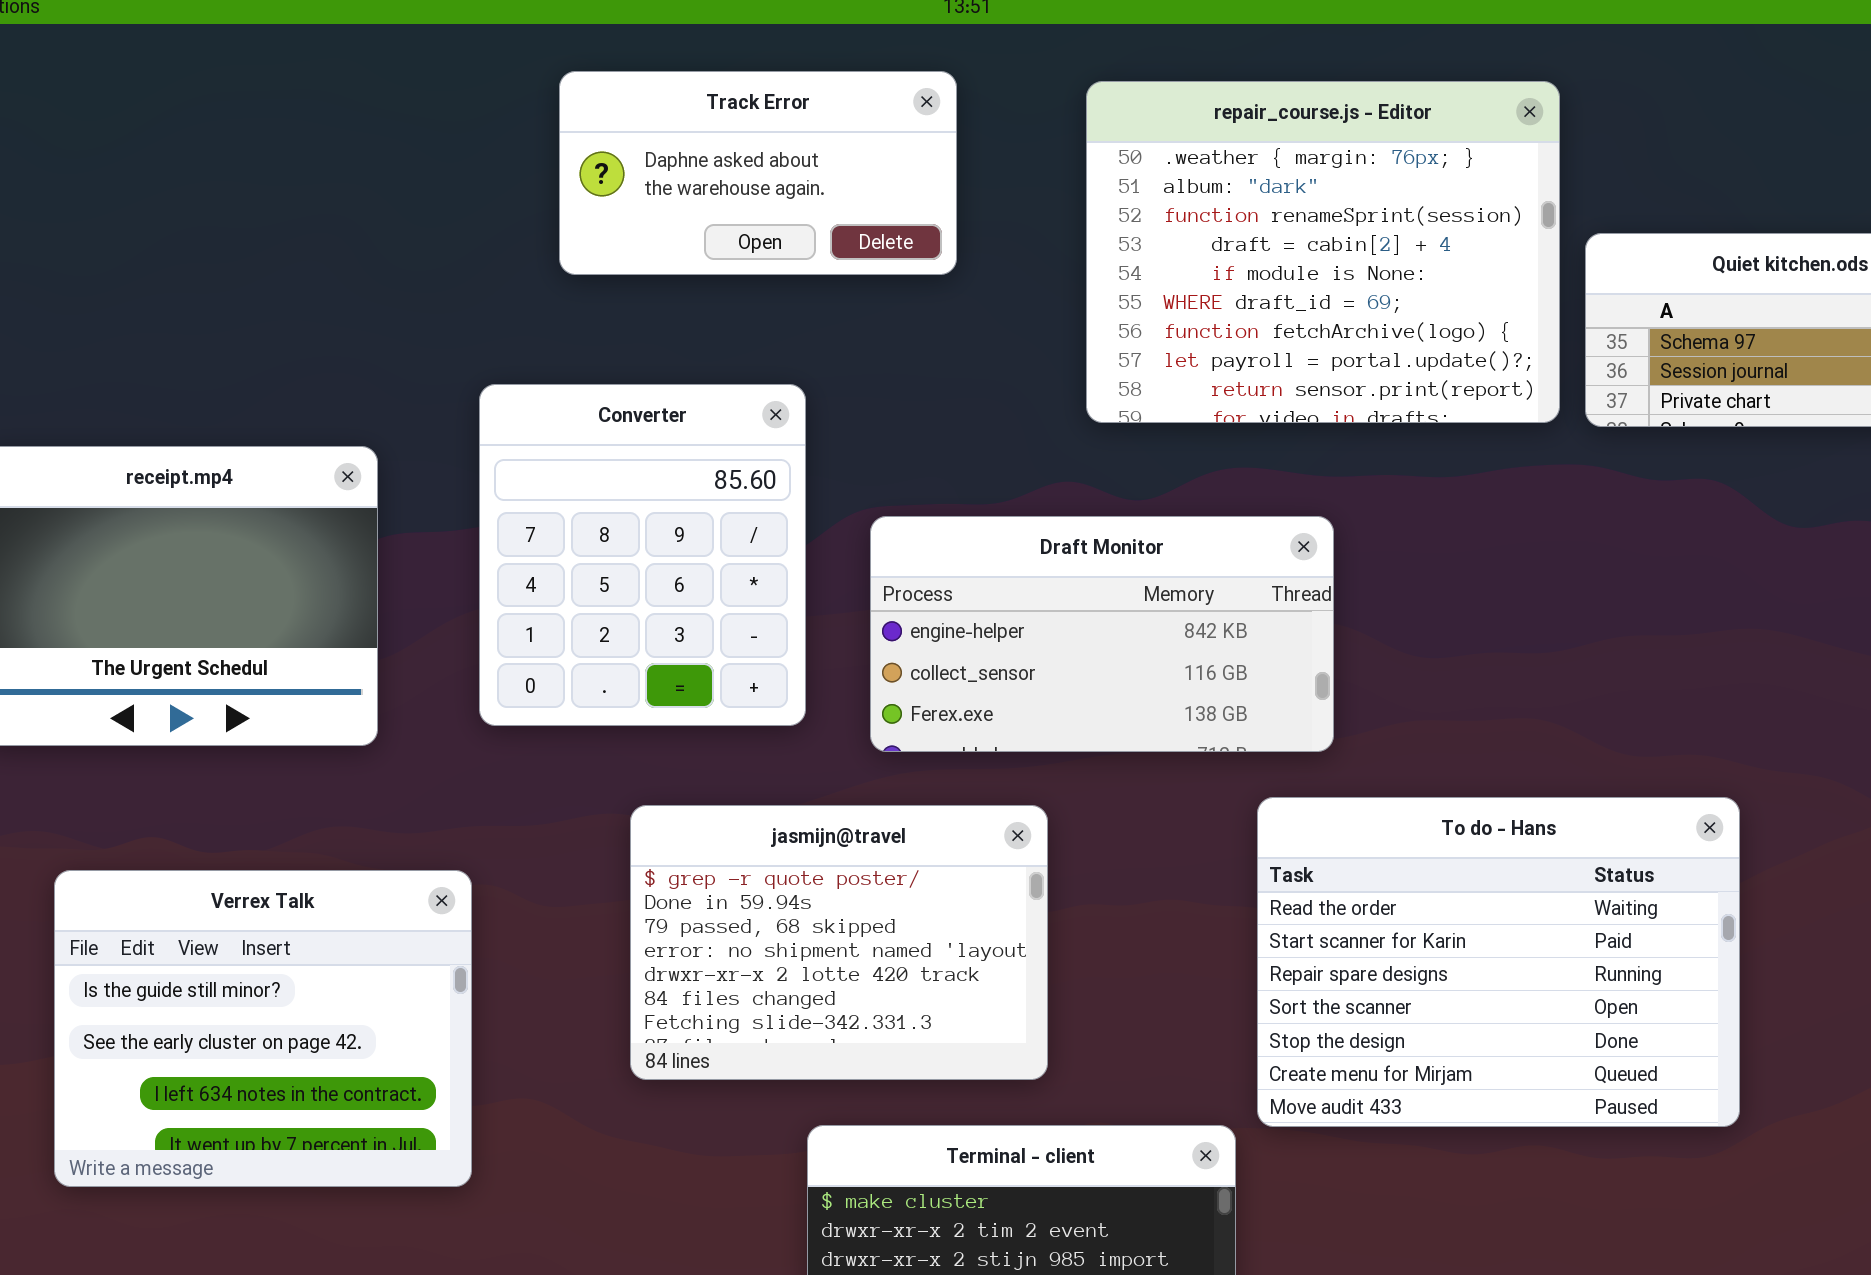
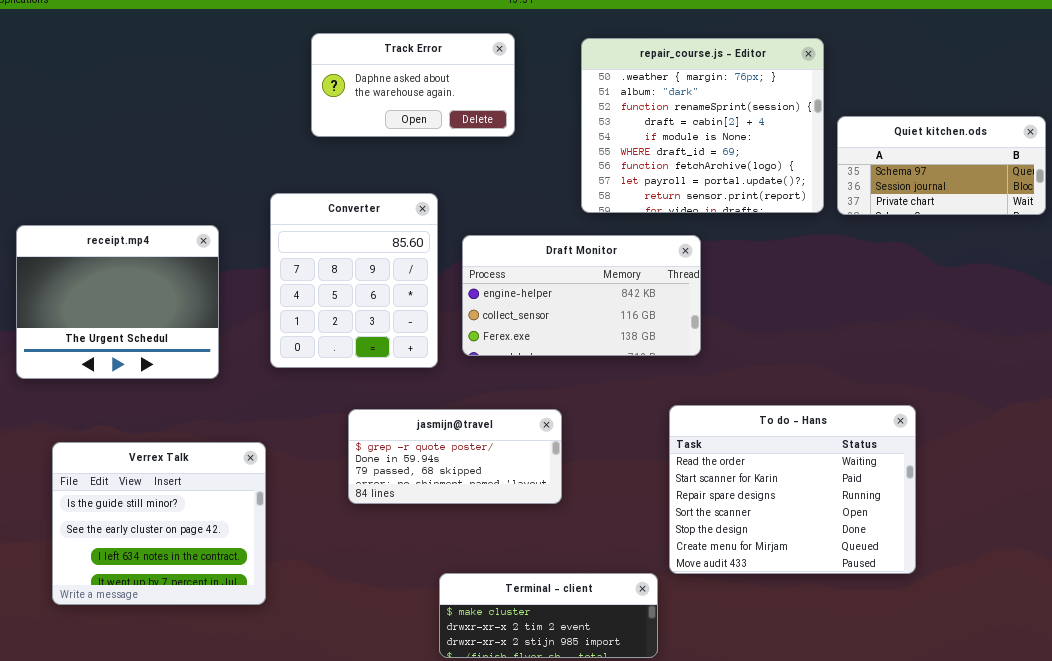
Draft Monitor: [870,516,1334,752] -> [462,235,701,356], moved
jasmijn@travel: [630,805,1048,1080] -> [348,409,562,504], resized

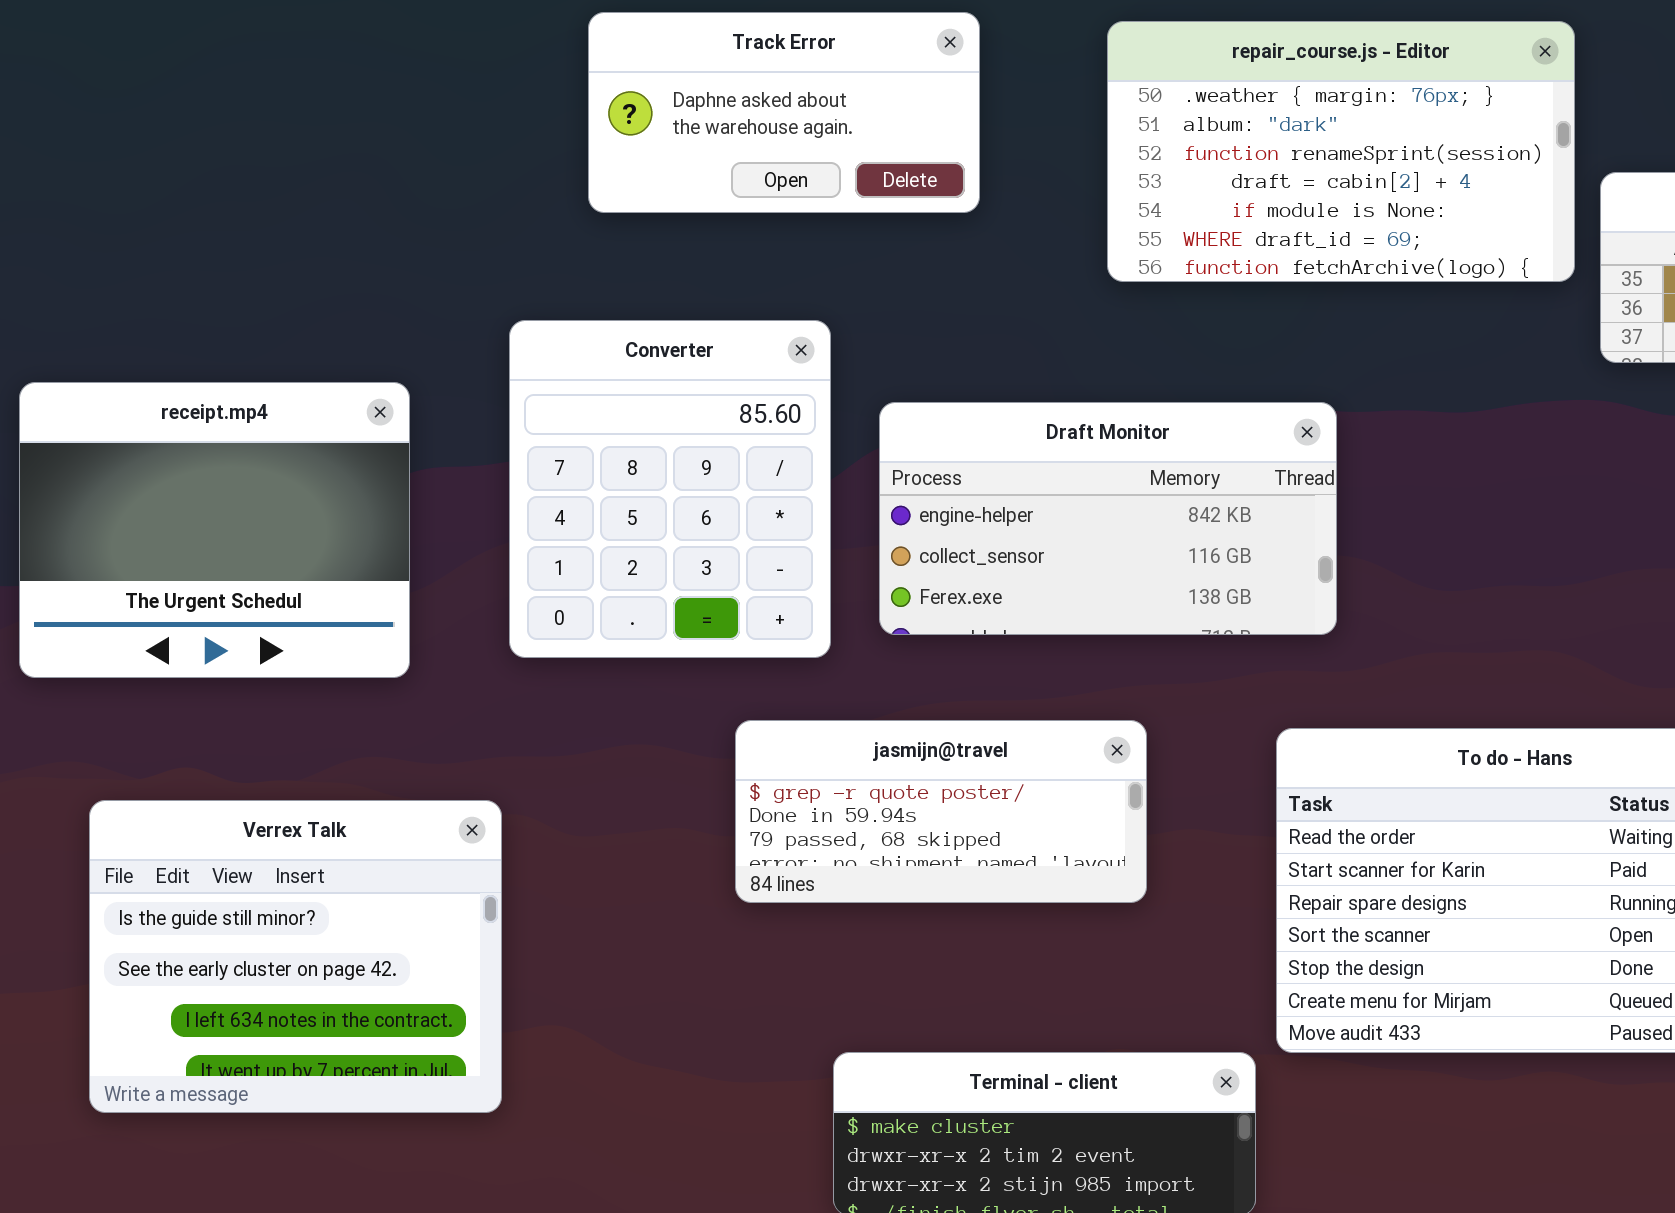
repair_course.js - Editor: [581,38,824,213] -> [1107,21,1575,282], resized
jasmijn@travel: [348,409,562,504] -> [735,720,1147,903], moved

